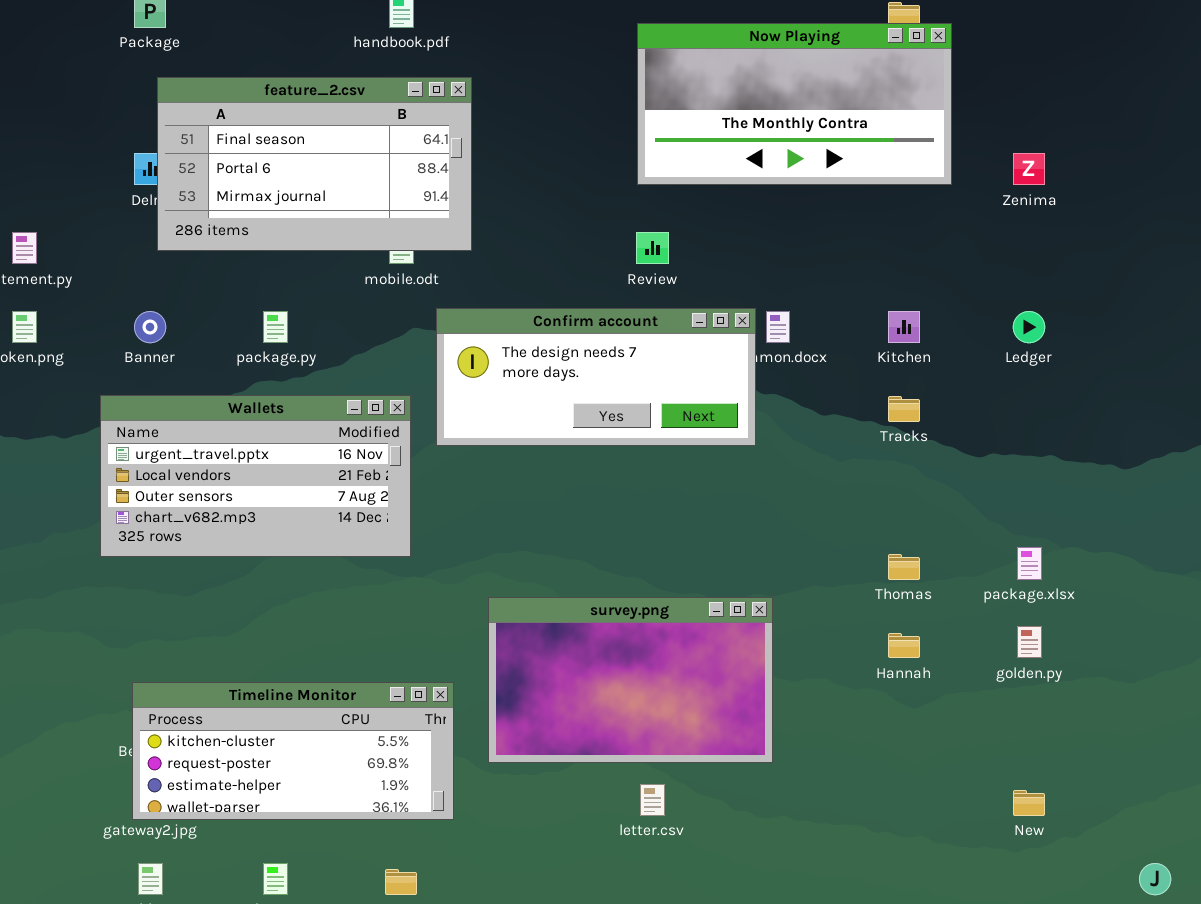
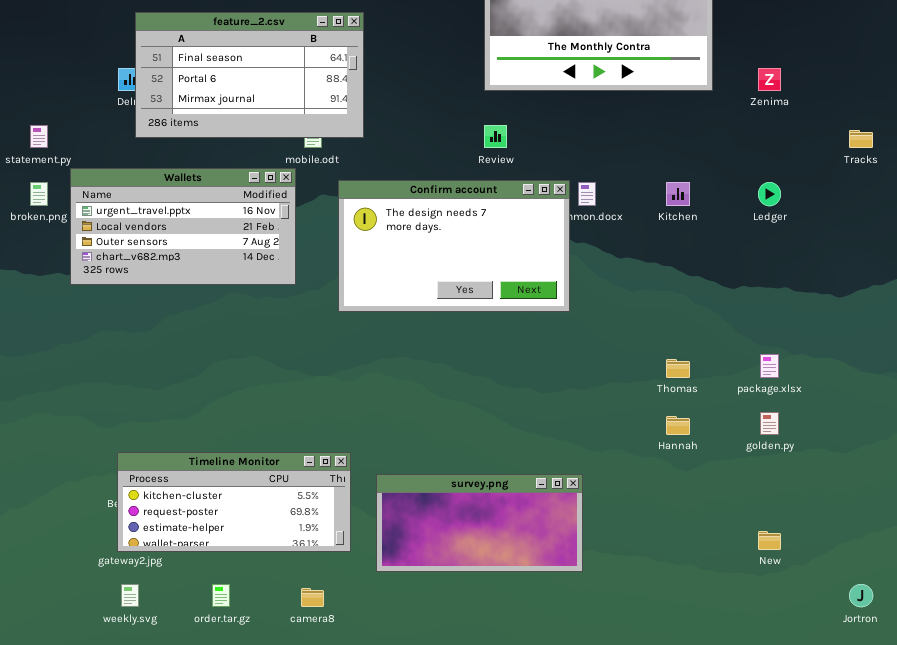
Confirm account: [436,308,756,446] -> [338,180,570,312], resized
Wallets: [100,395,411,557] -> [70,168,296,285], moved
Tracks: [888,396,920,422] -> [849,130,873,148], moved
survey.png: [488,597,773,763] -> [376,474,583,572], moved, resized

